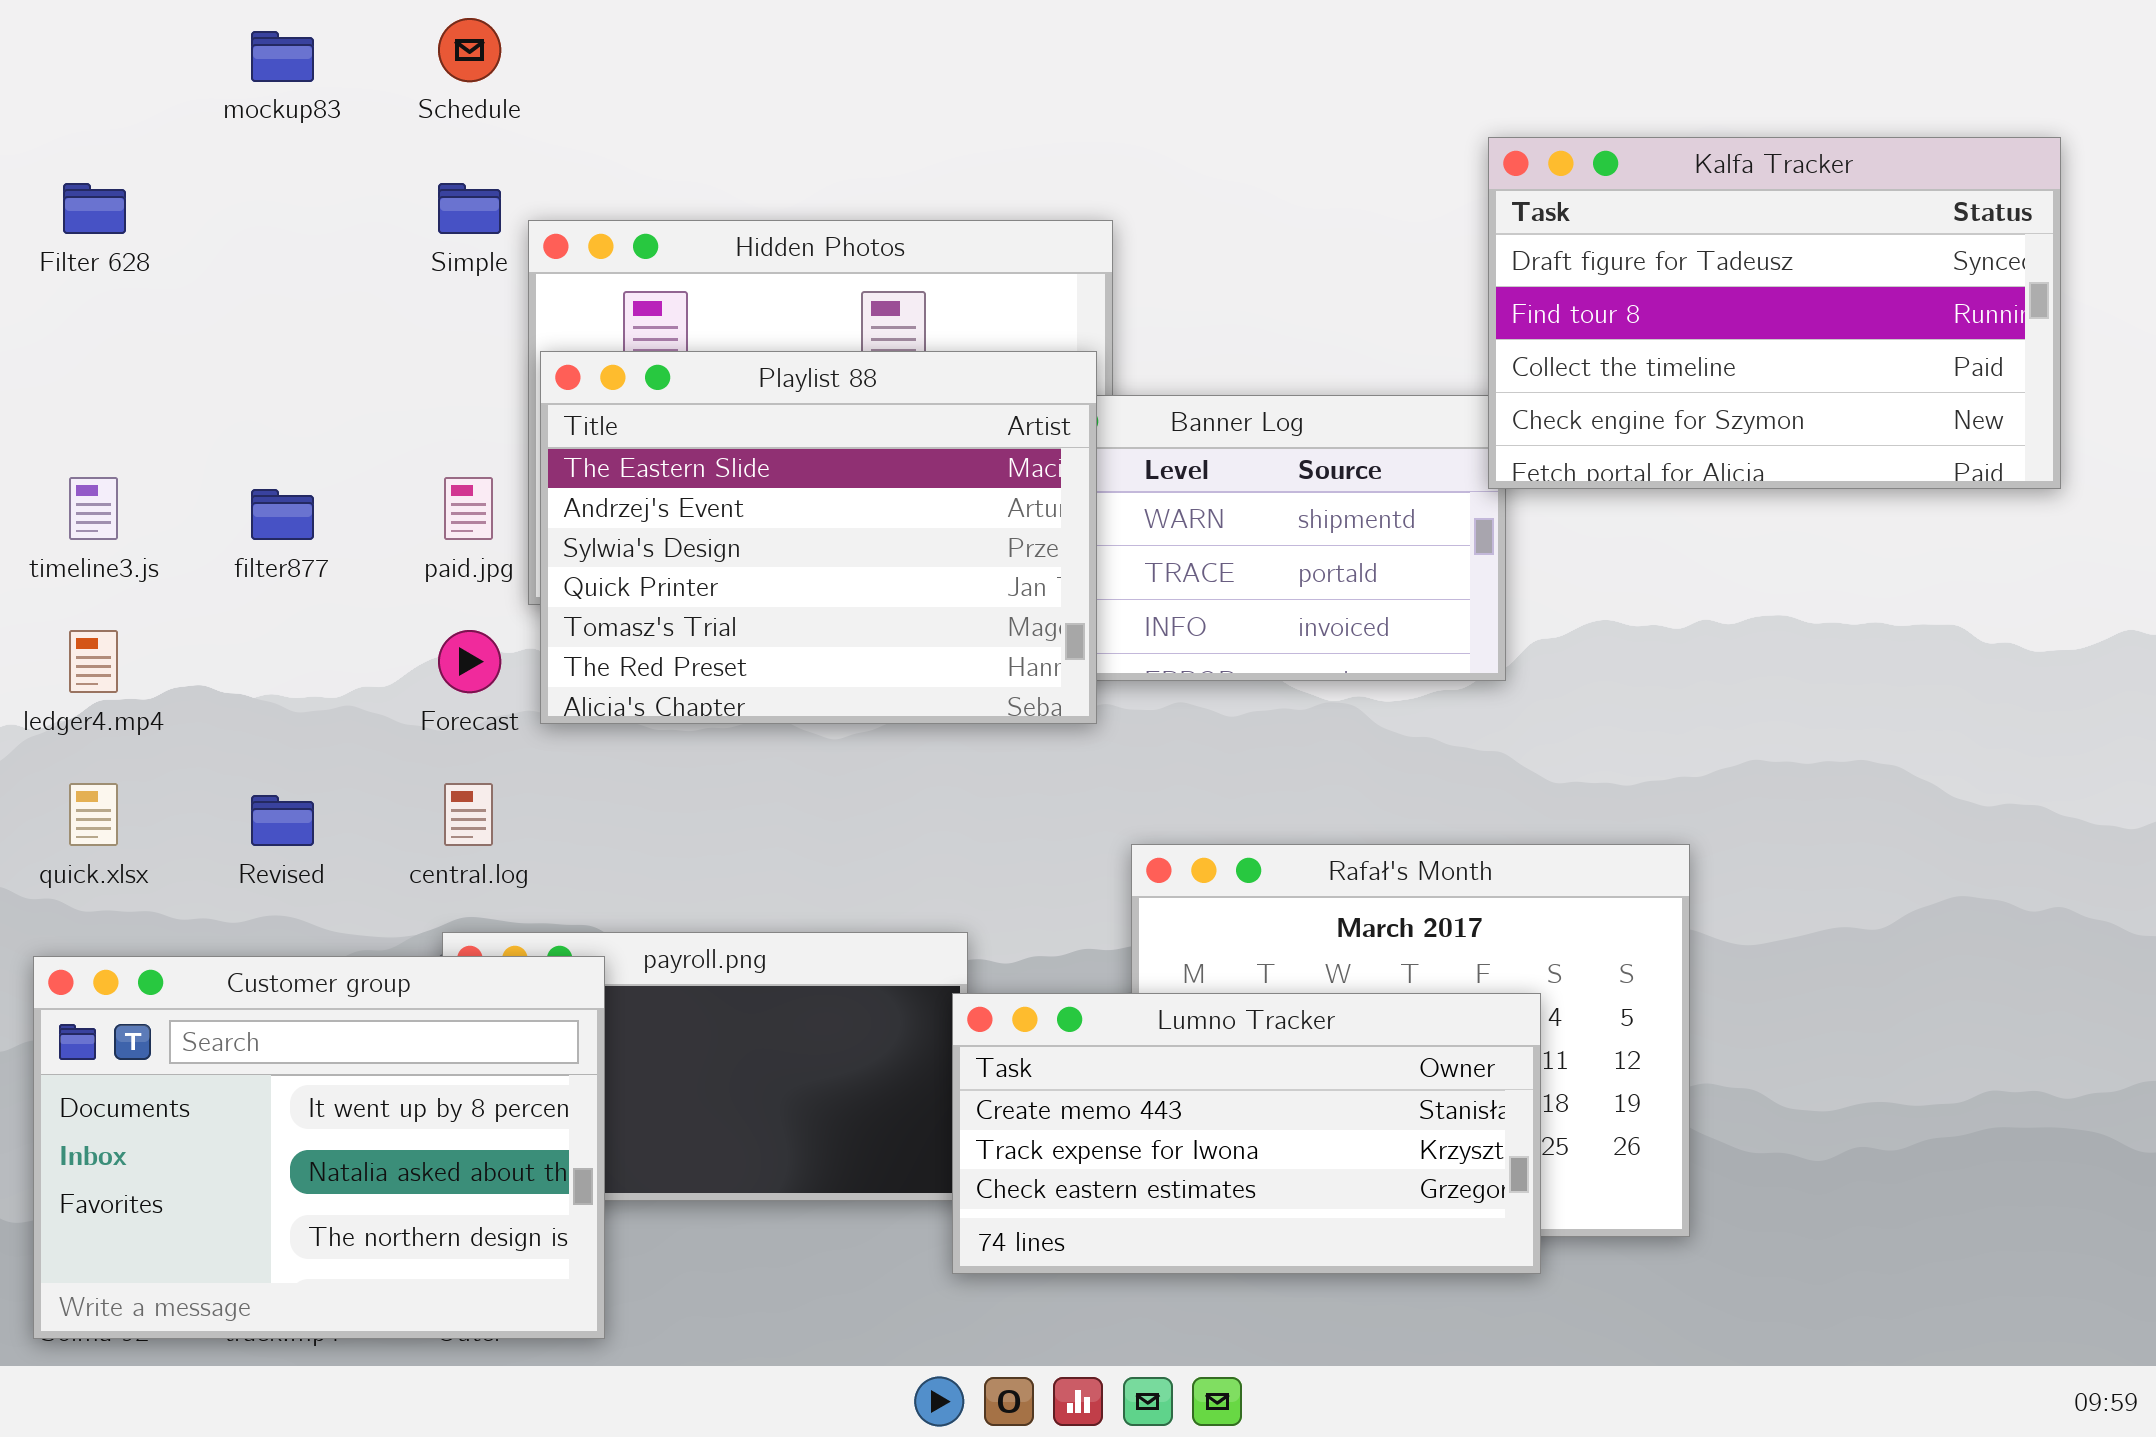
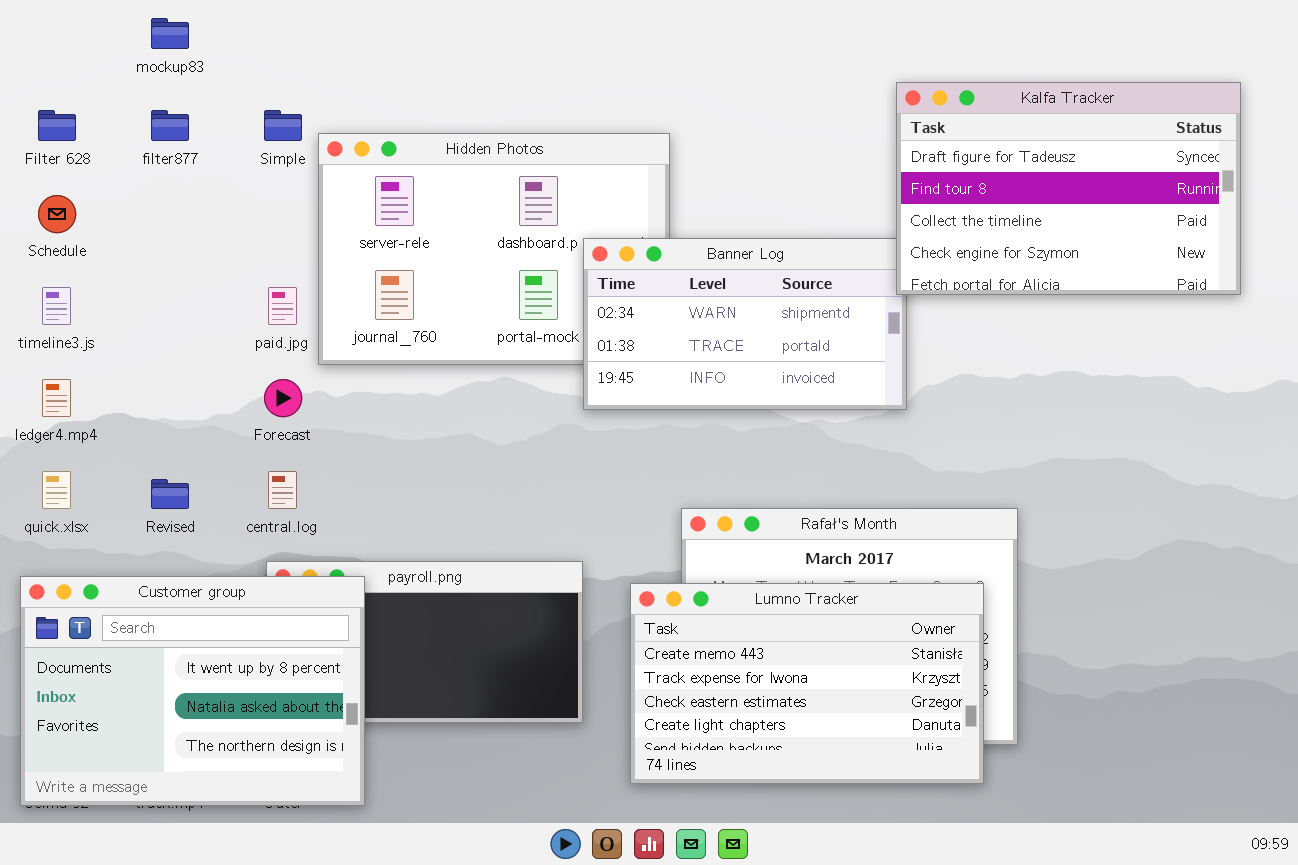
Schedule: [438,18,501,82] -> [38,195,76,233], moved
Playlist 88: [540,351,1097,724] -> none, closed
filter877: [251,489,314,540] -> [151,110,189,141], moved
Lumno Tracker: [952,993,1541,1274] -> [630,583,984,784], moved, resized

